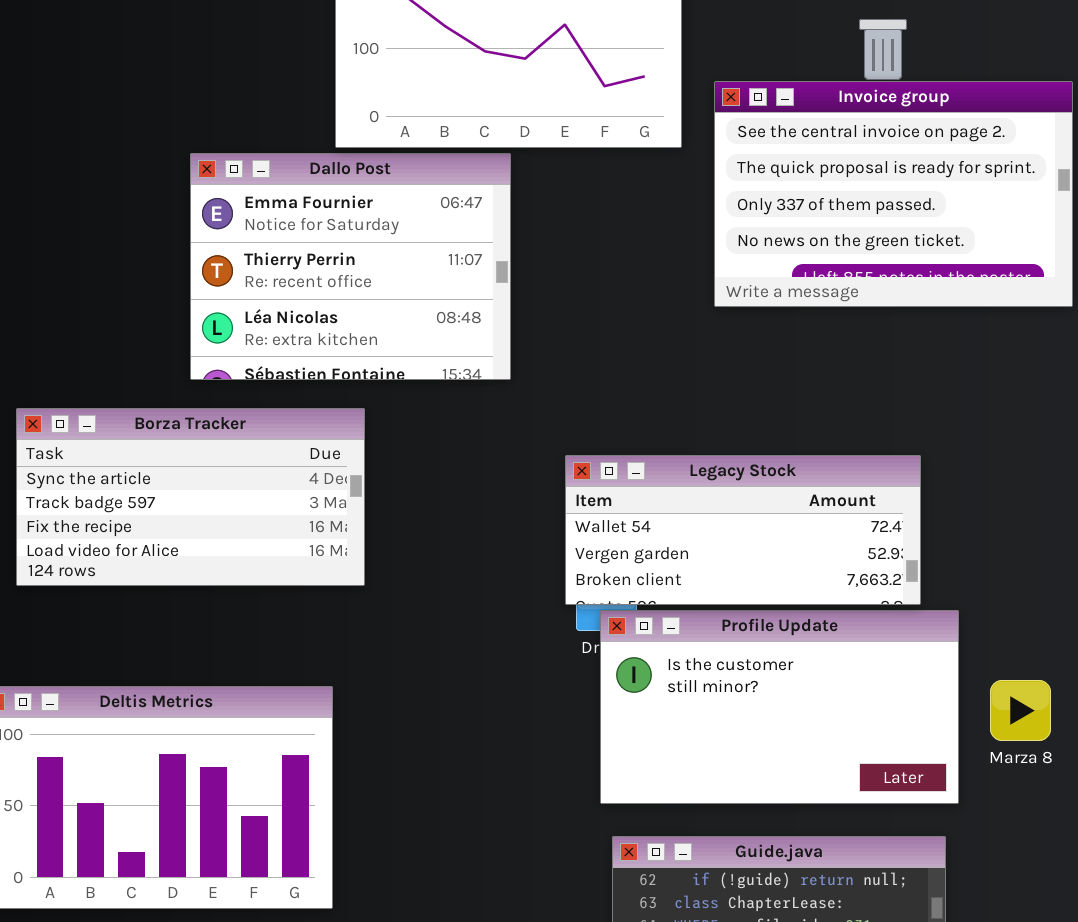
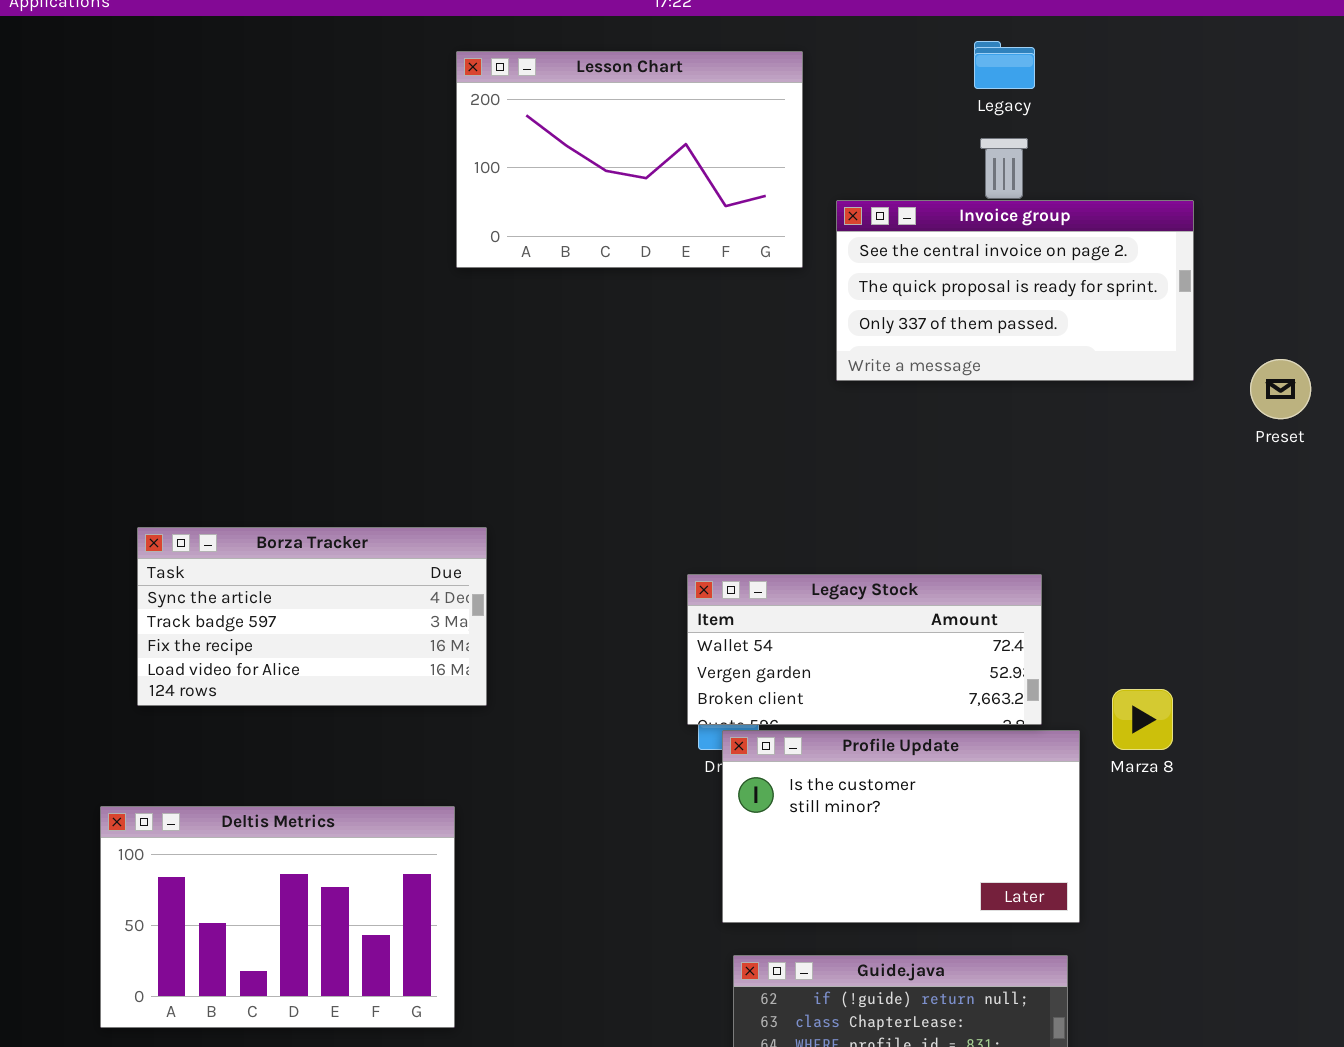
Invoice group: [714,81,1073,307] -> [836,200,1194,381], resized
Dallo Post: [190,153,511,380] -> none, closed
Marza 8: [990,680,1051,741] -> [1112,689,1173,750], moved

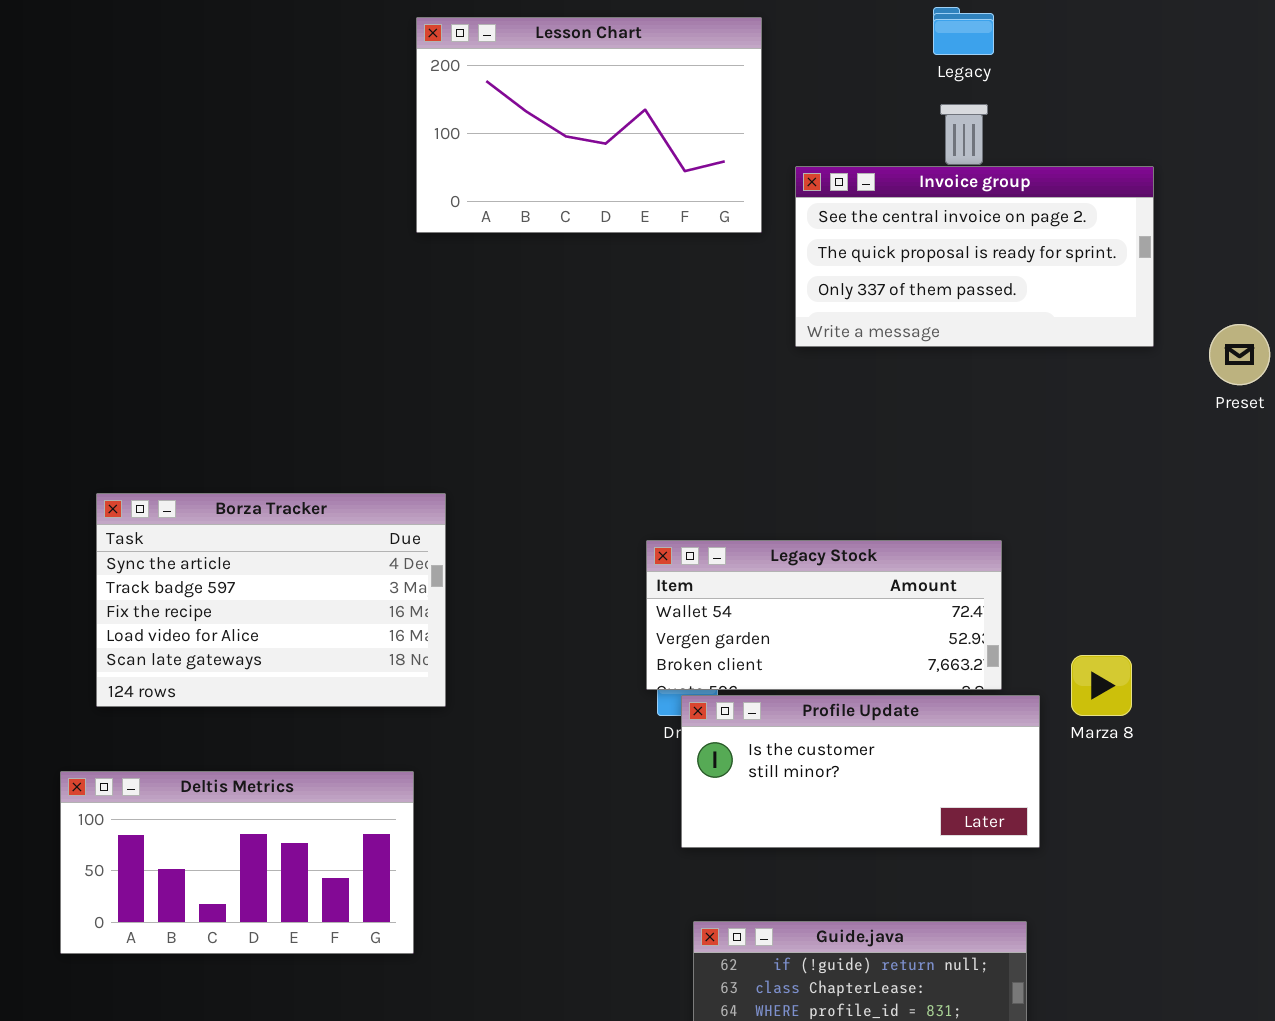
Borza Tracker: [137,527,487,706] -> [96,493,446,707], resized
Profile Update: [722,730,1080,923] -> [681,695,1040,848], resized
Deltis Metrics: [100,806,455,1028] -> [60,771,414,954], resized

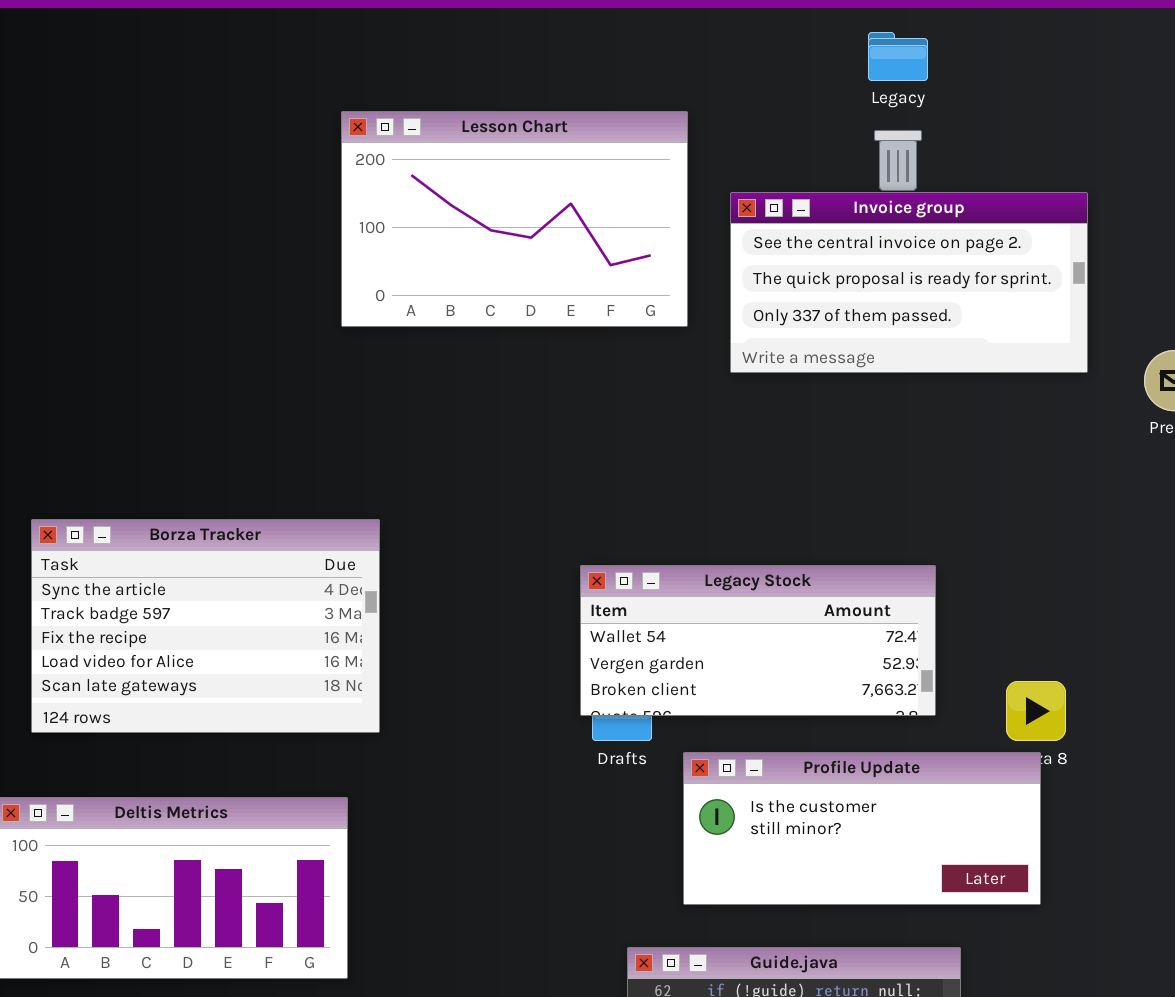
Lesson Chart: [416,17,762,233] -> [341,111,688,327], moved
Profile Update: [681,695,1040,848] -> [683,752,1041,905], moved

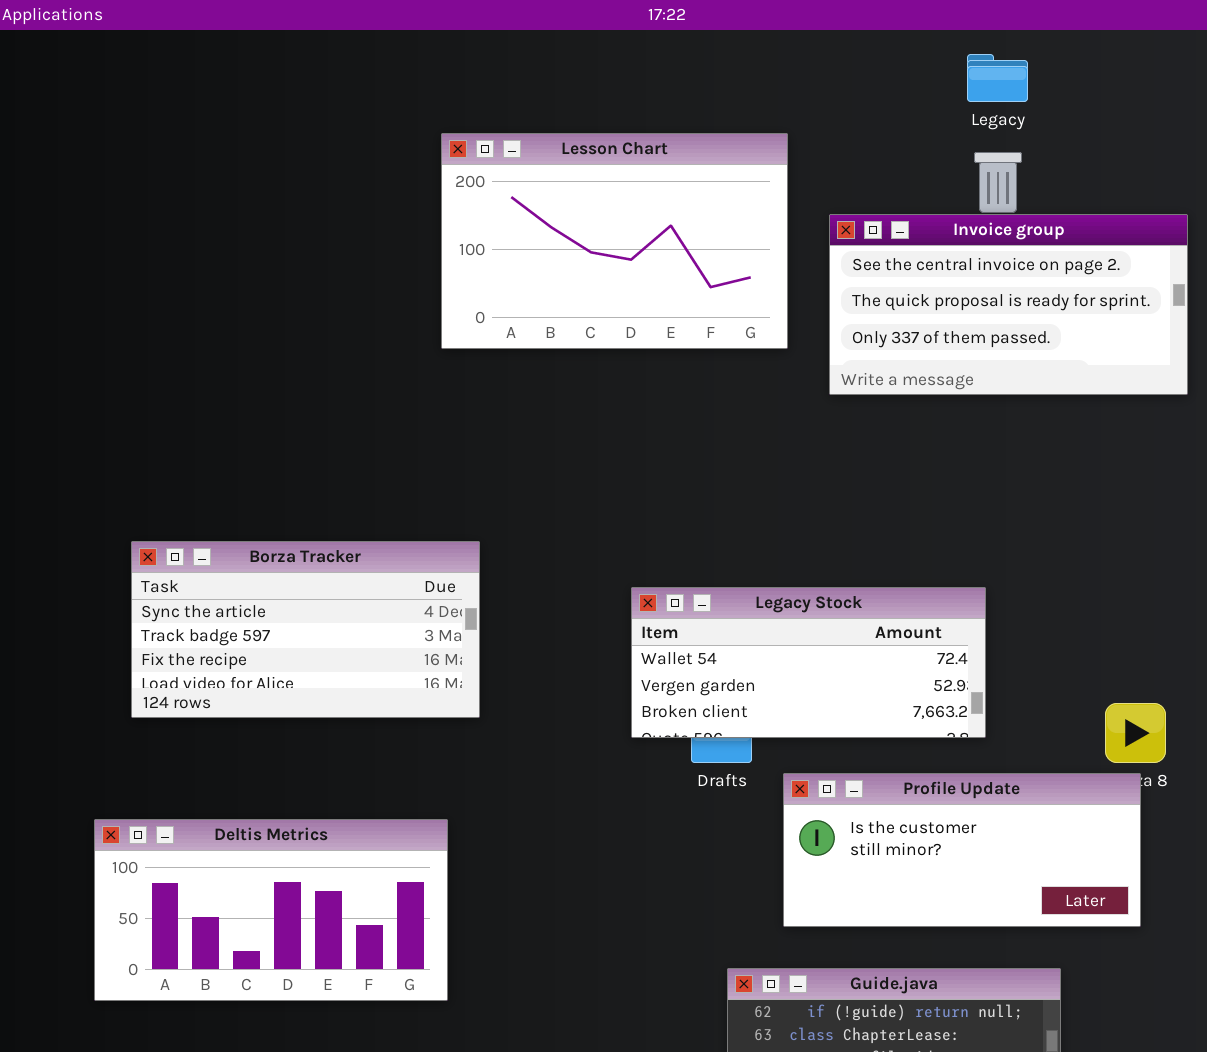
Borza Tracker: [31,519,380,733] -> [131,541,480,718], resized
Legacy Stock: [580,565,936,716] -> [631,587,986,738], moved

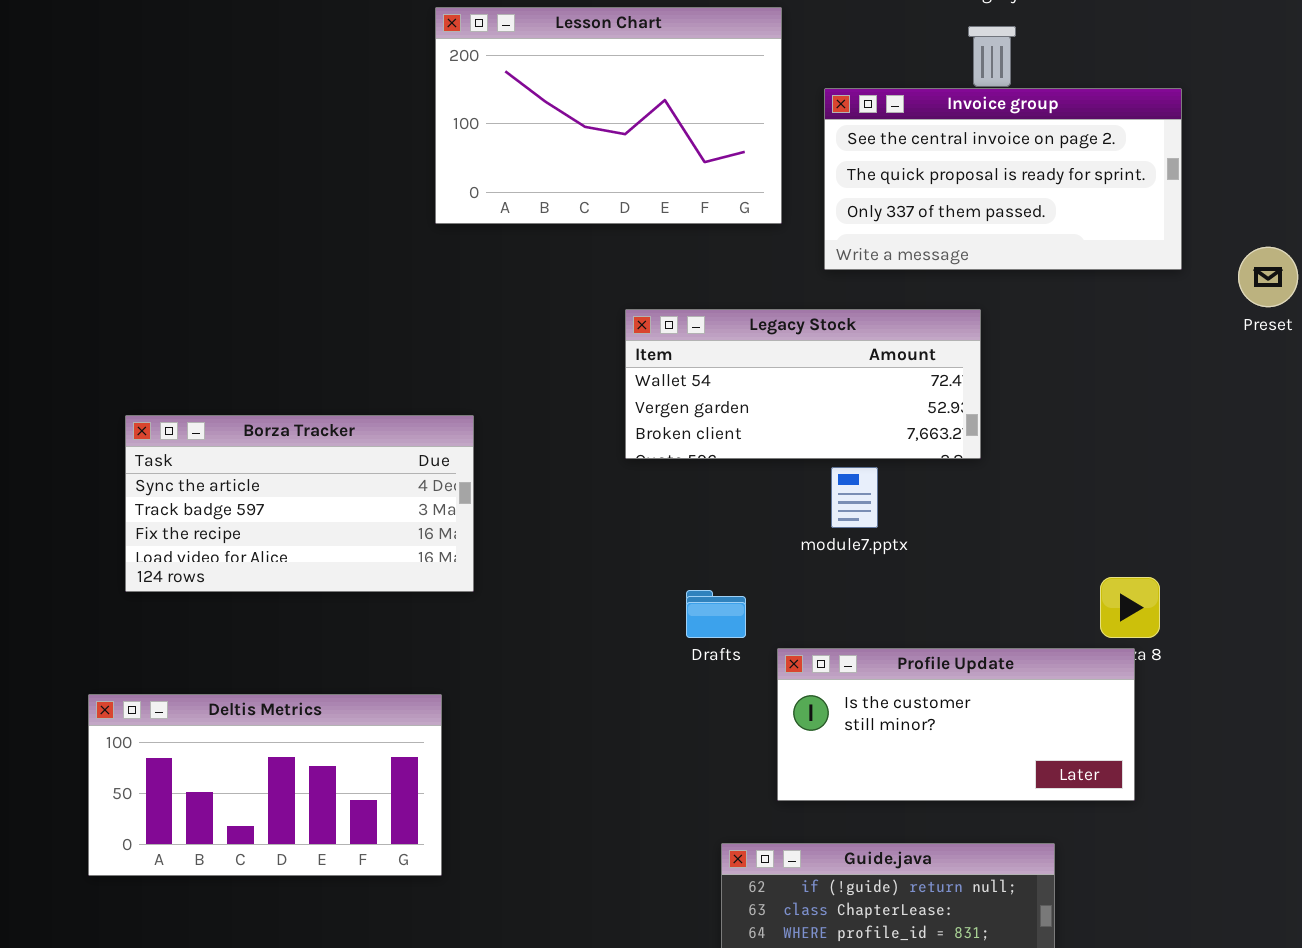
Legacy Stock: [631,587,986,738] -> [625,309,981,459], moved

